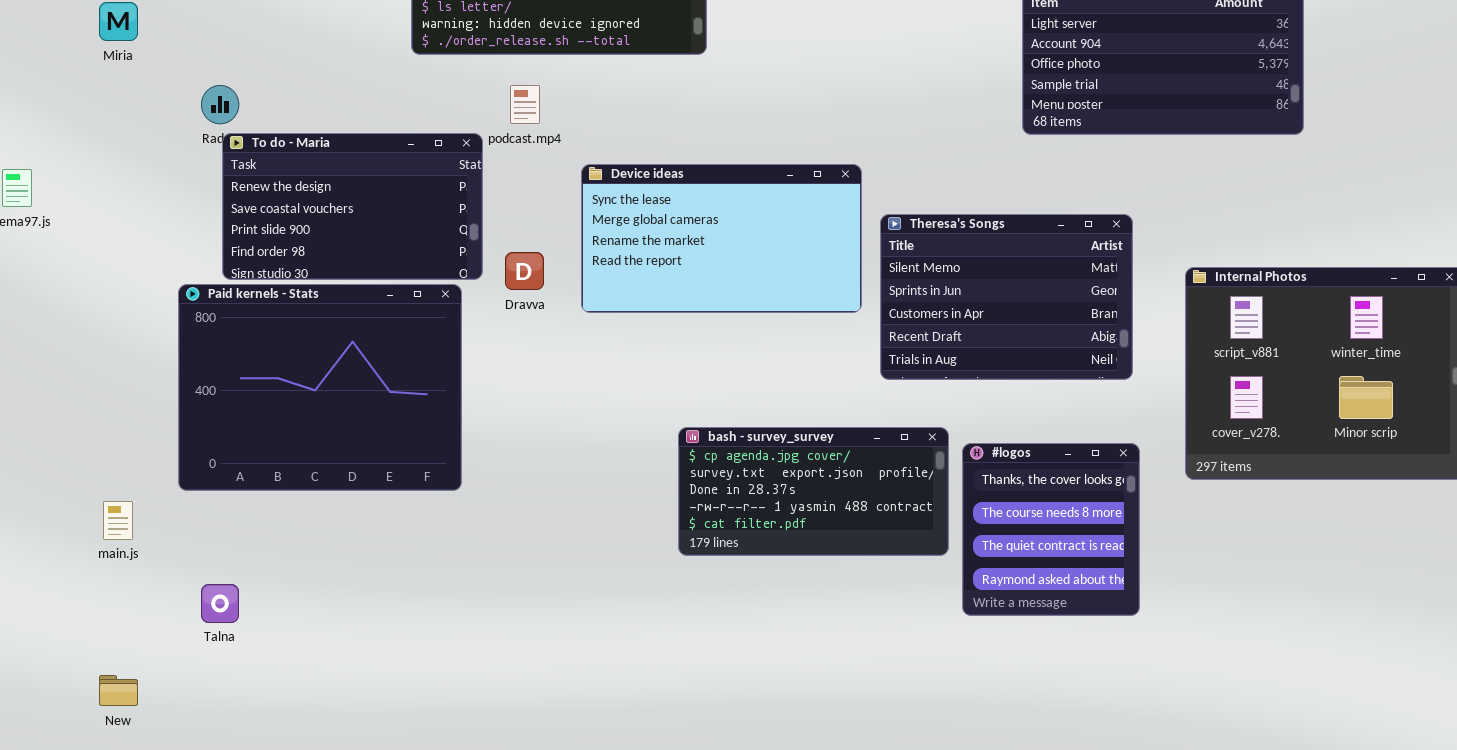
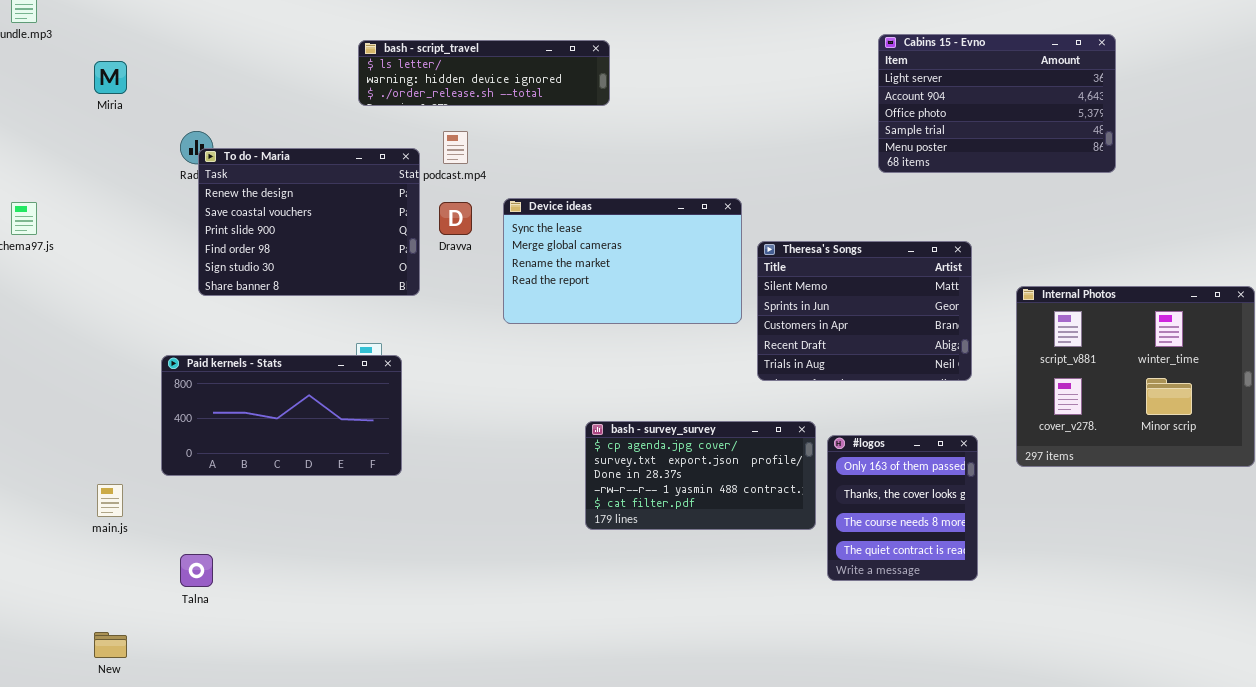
To do - Maria: [222,133,483,280] -> [198,148,420,296], resized
Dravva: [505,252,544,290] -> [439,202,472,235], moved
Paid kernels - Stats: [178,284,462,491] -> [161,355,402,476], resized
#logos: [962,443,1140,616] -> [827,435,978,581], scrolled up 1 row

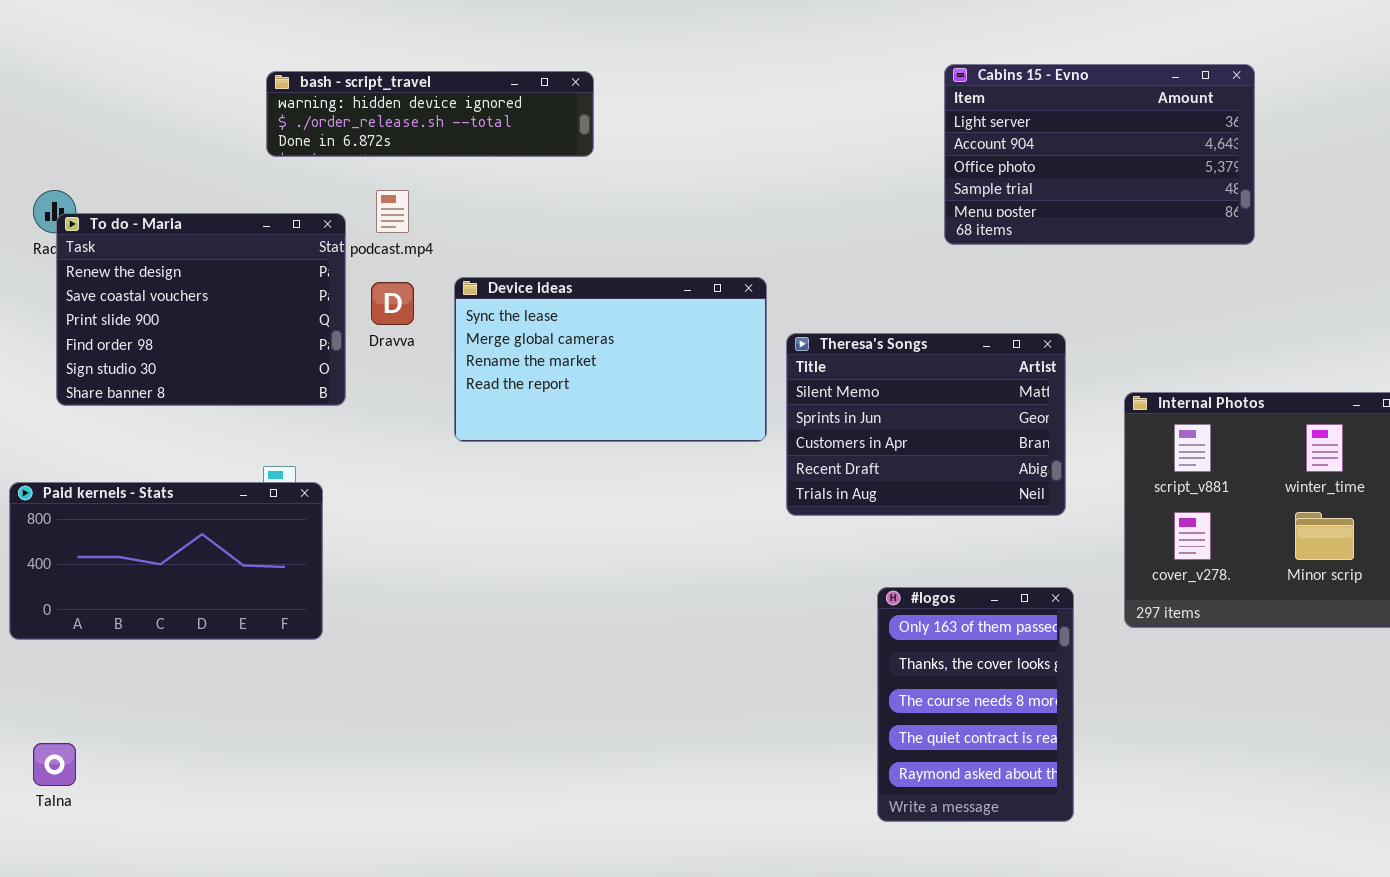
bash - script_travel: [358,40,610,106] -> [266,71,594,157], scrolled down 1 row
bash - survey_survey: [585,421,816,530] -> none, closed
#logos: [827,435,978,581] -> [877,587,1074,822], resized

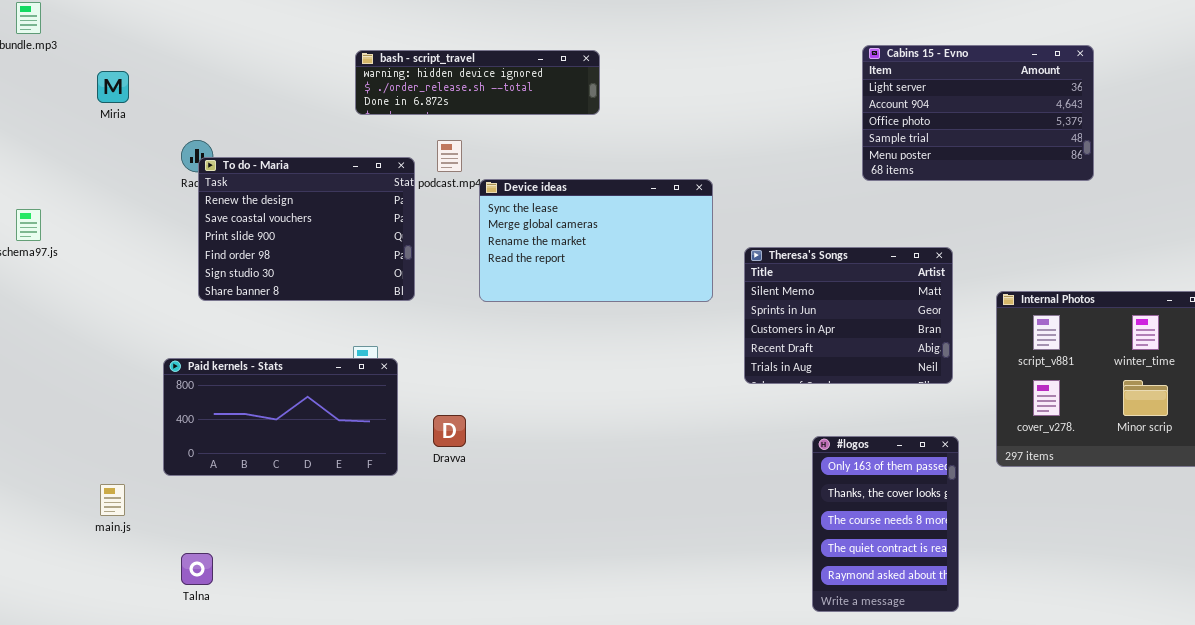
Device ideas: [454,277,767,442] -> [479,179,713,302], moved
Dravva: [371,282,414,325] -> [433,415,466,447], moved

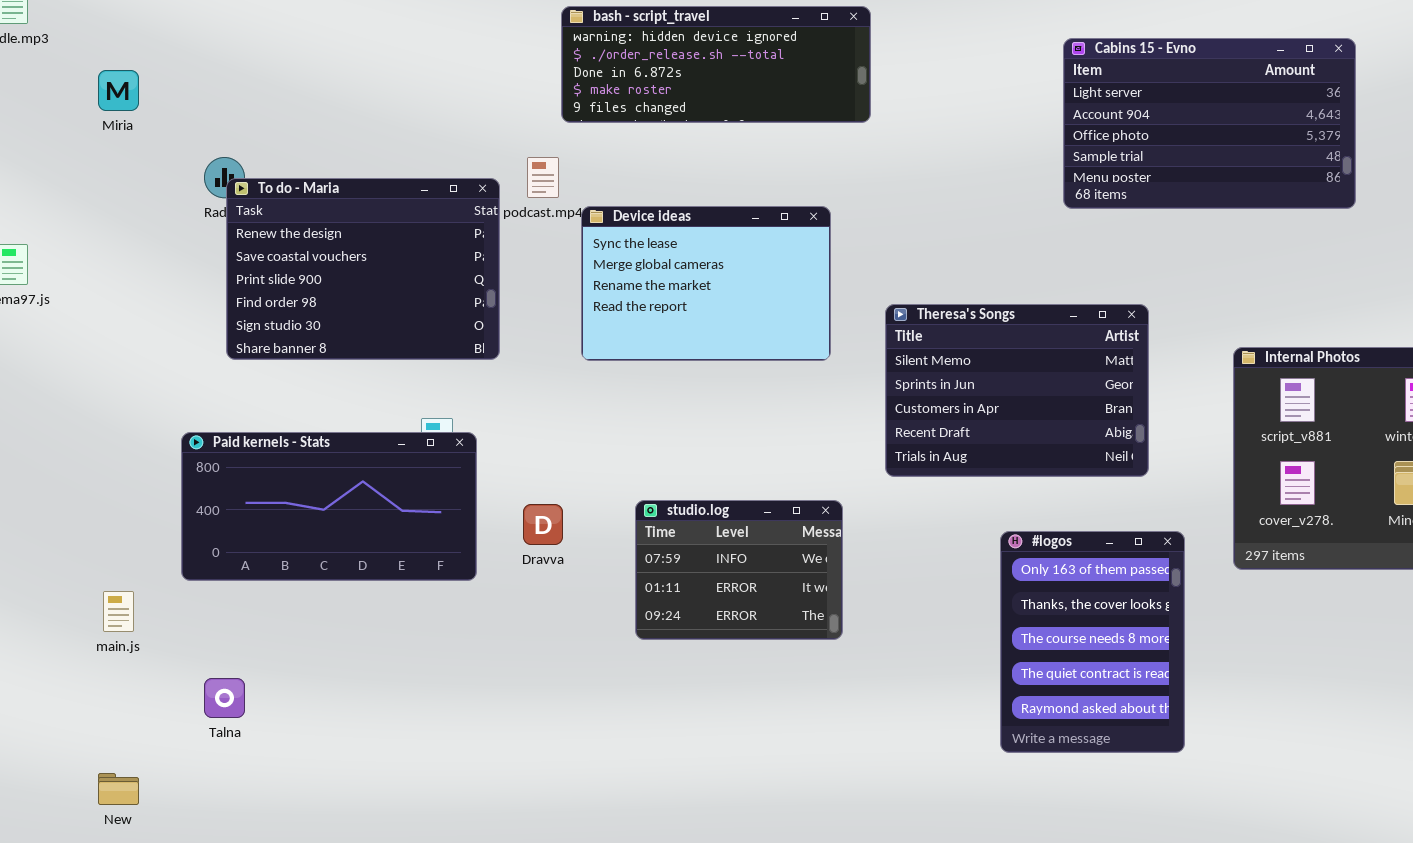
bash - script_travel: [355,50,600,115] -> [561,6,871,123], moved, resized
Device ideas: [479,179,713,302] -> [581,206,831,361], resized
Theresa's Songs: [744,247,953,384] -> [885,304,1149,477], moved
studio.log: none -> [635,500,843,640], opened

